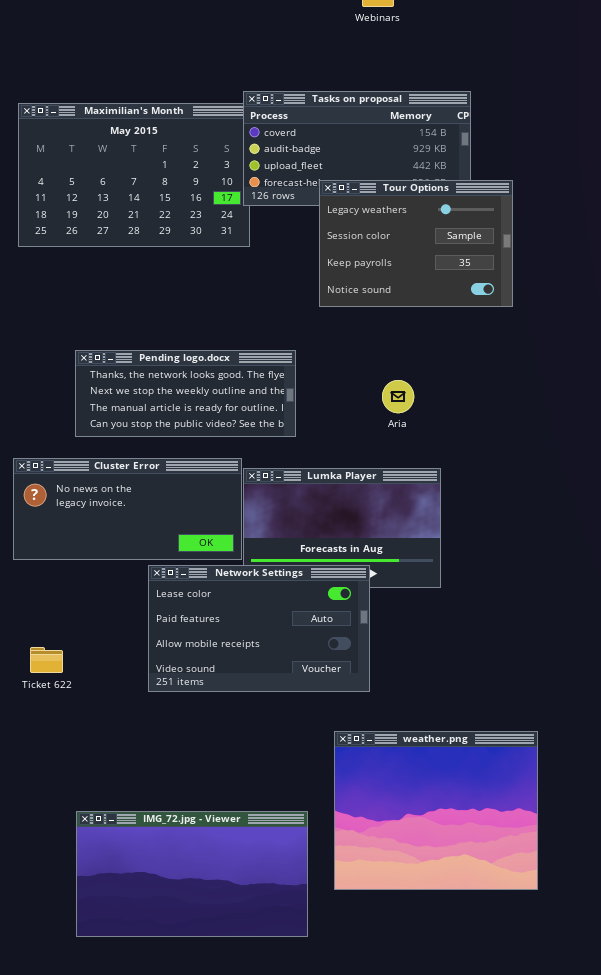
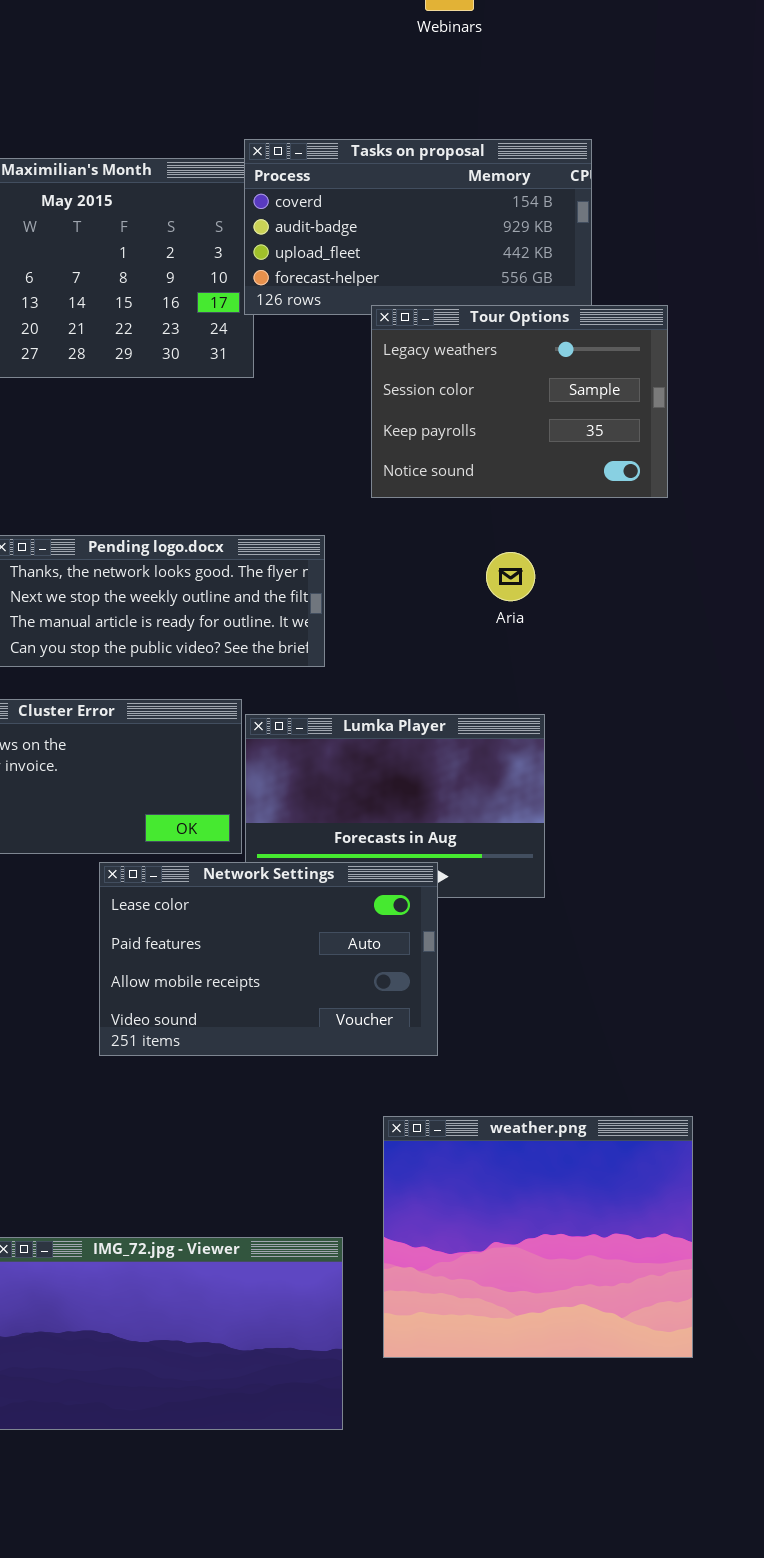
Tour Options: [319,180,513,307] -> [371,305,668,498], moved
Aria: [382,380,414,413] -> [486,552,535,601], moved

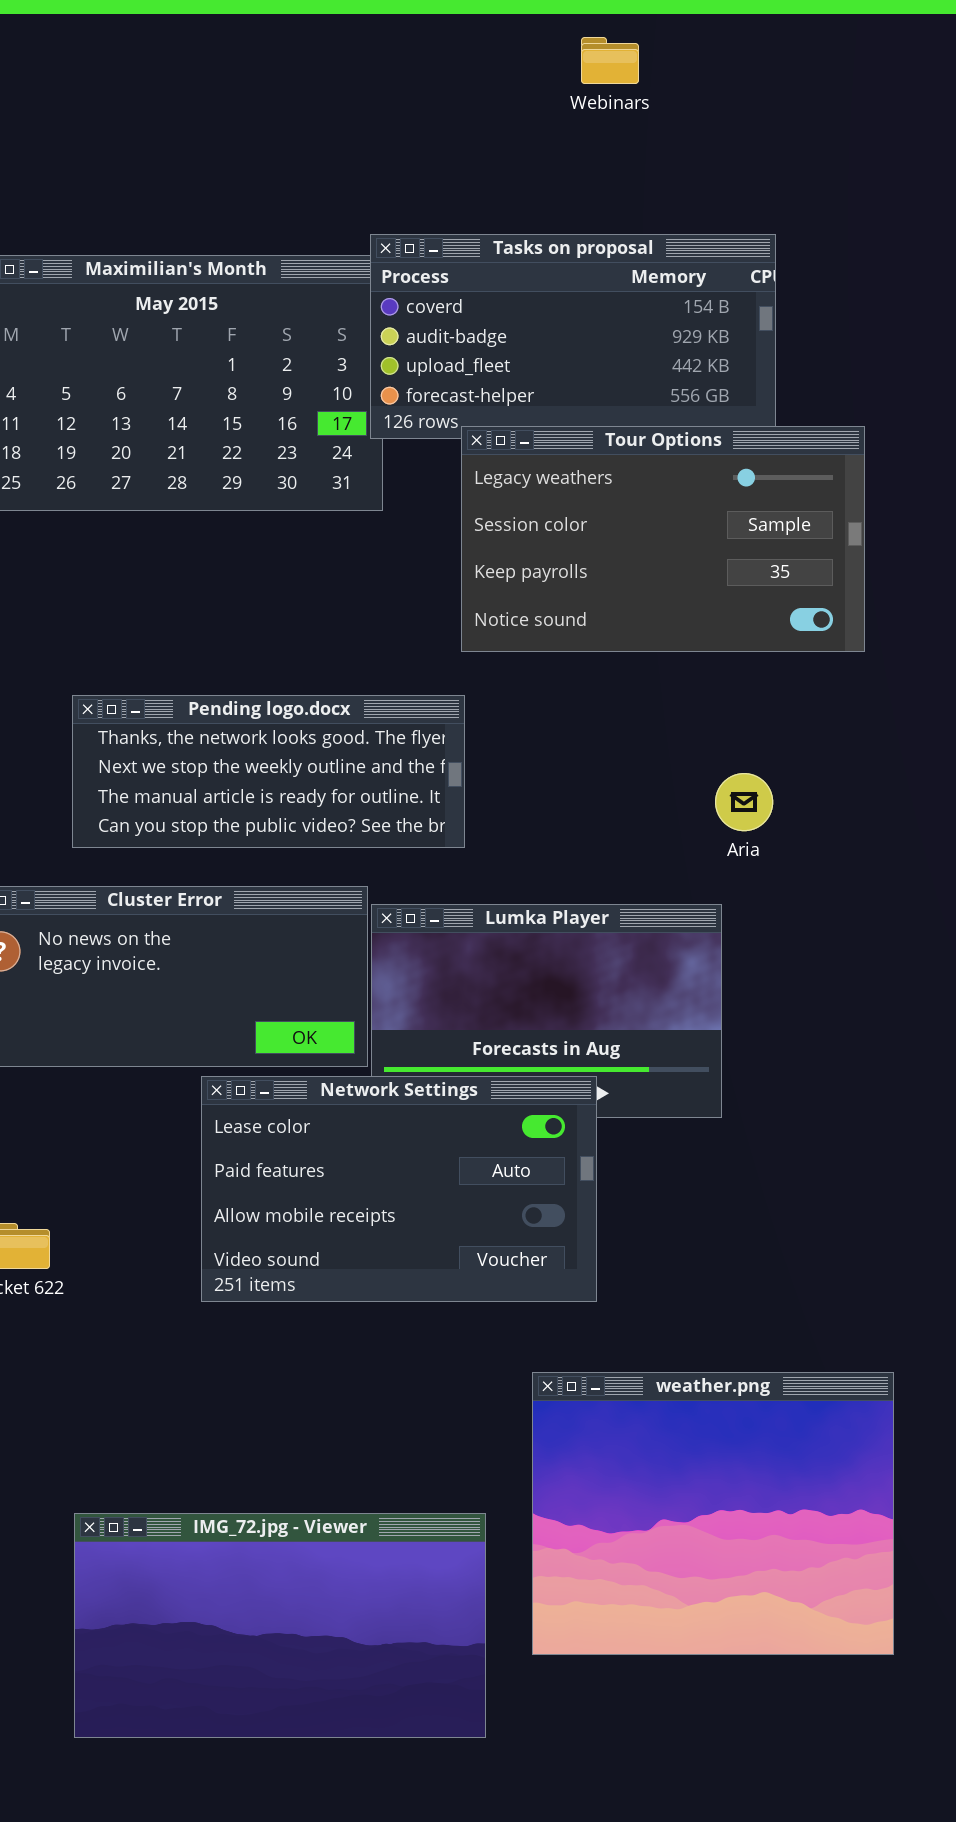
Tour Options: [371,305,668,498] -> [461,426,865,652], resized
Aria: [486,552,535,601] -> [715,773,773,831], moved

